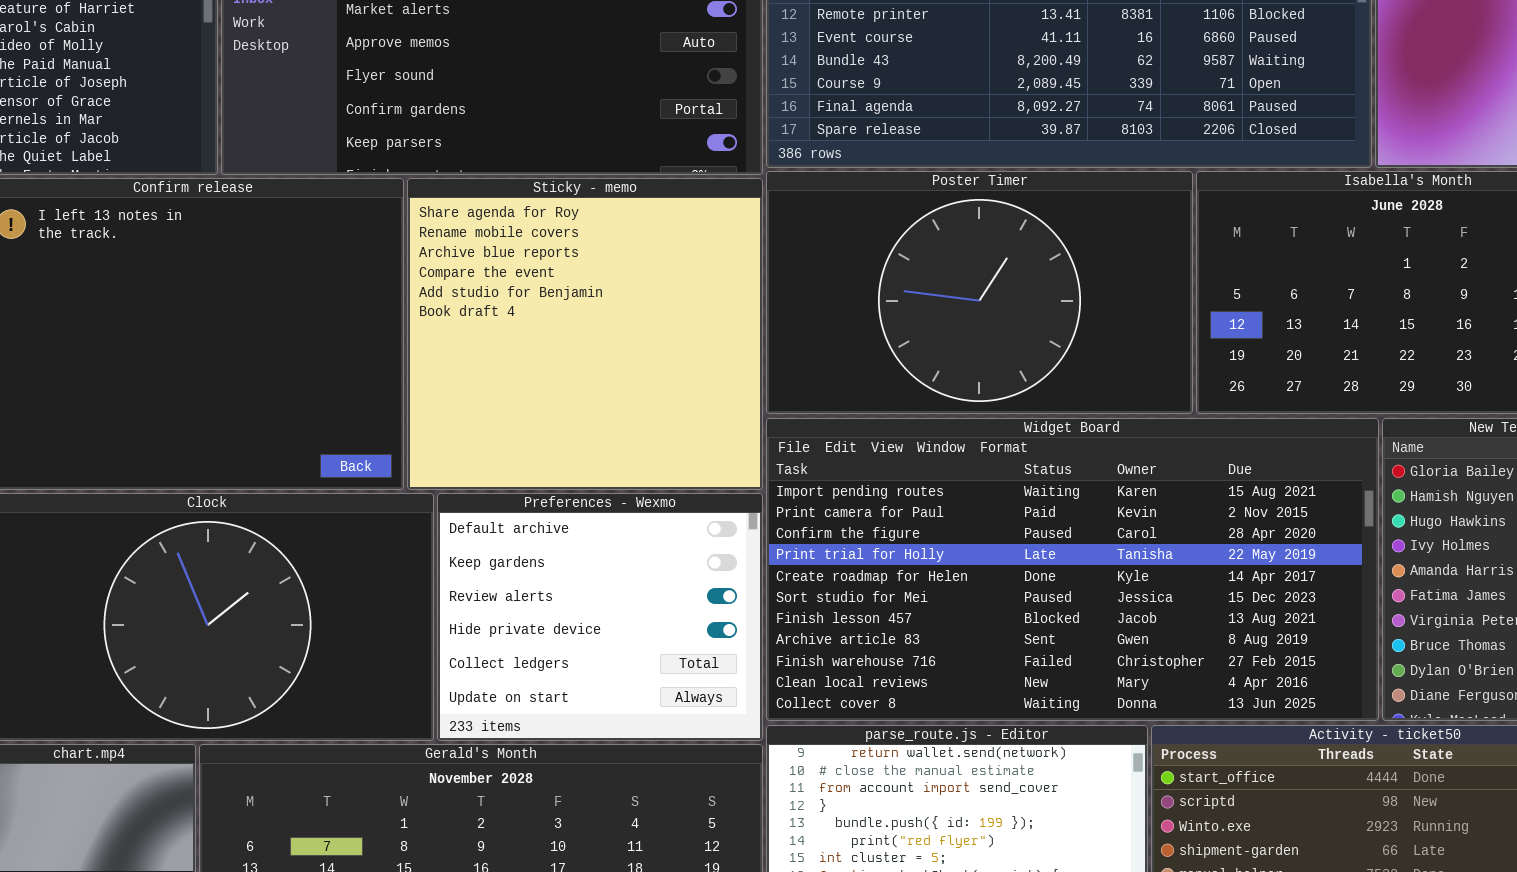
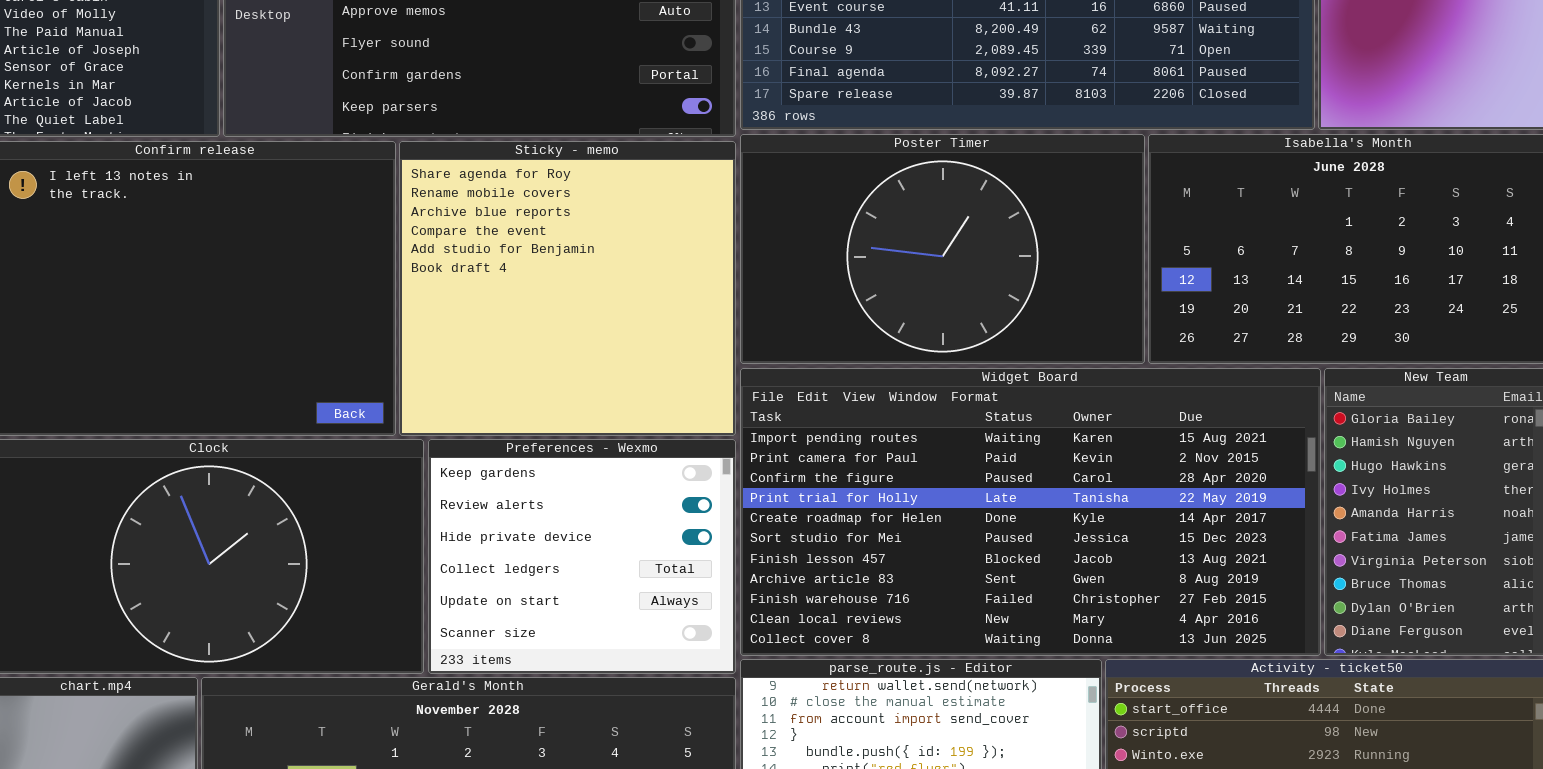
Preferences - Wexmo: [437,493,763,741] -> [428,439,736,674], scrolled down 1 row

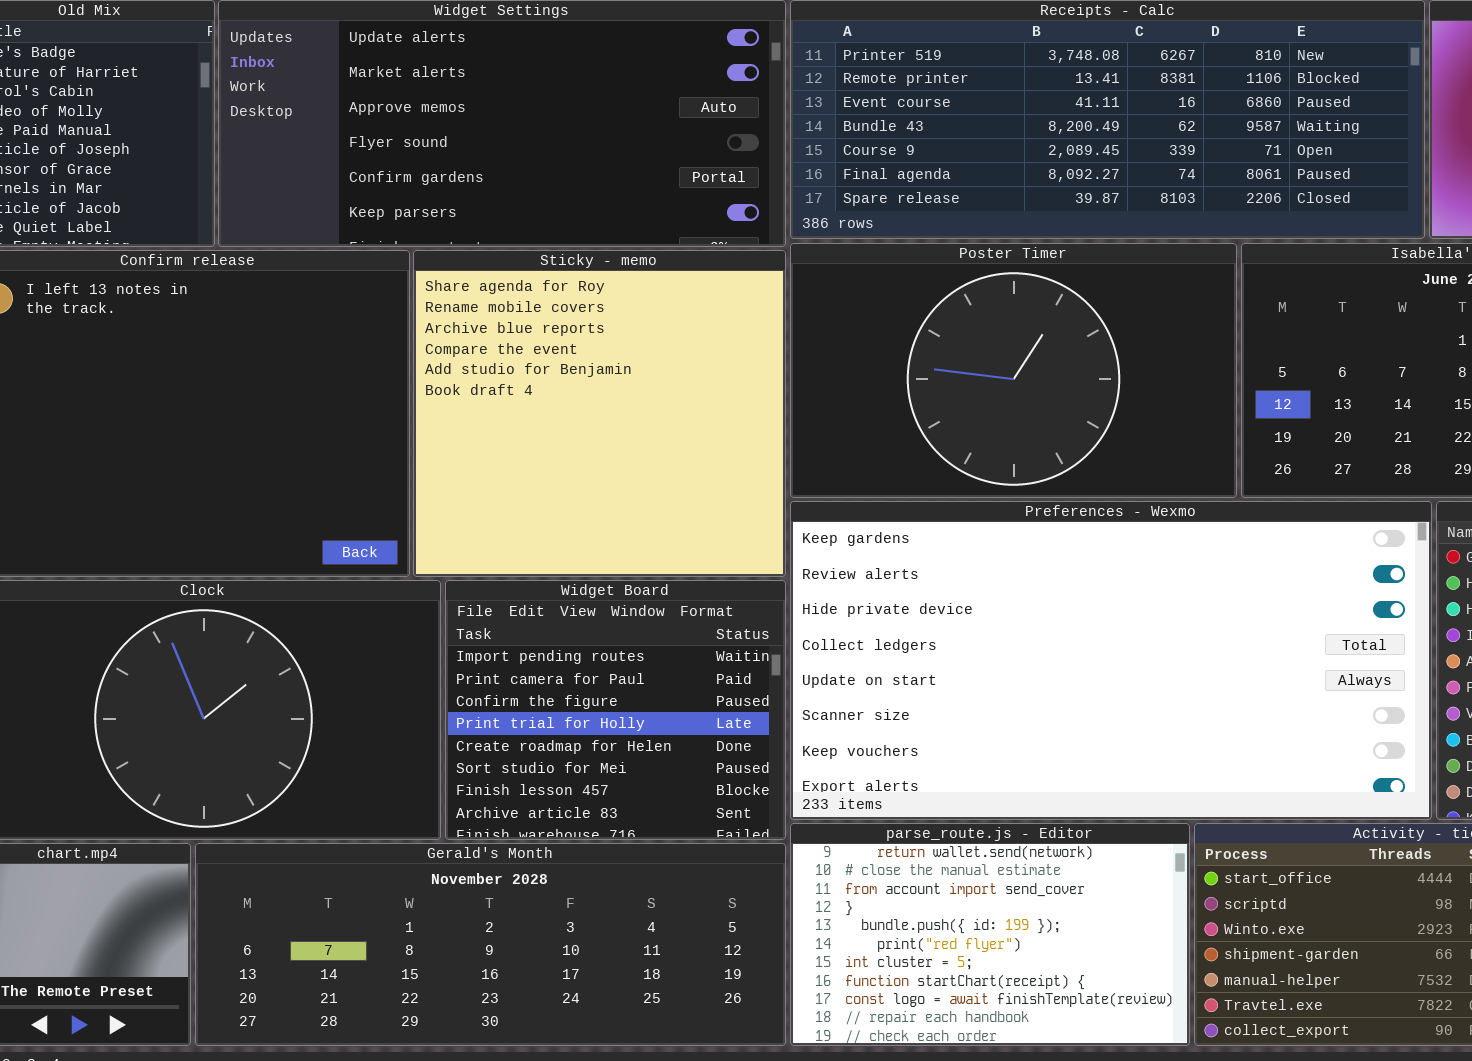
Widget Board: [740,368,1321,656] -> [445,580,786,840], moved, resized
Preferences - Wexmo: [428,439,736,674] -> [790,501,1432,820], moved, resized

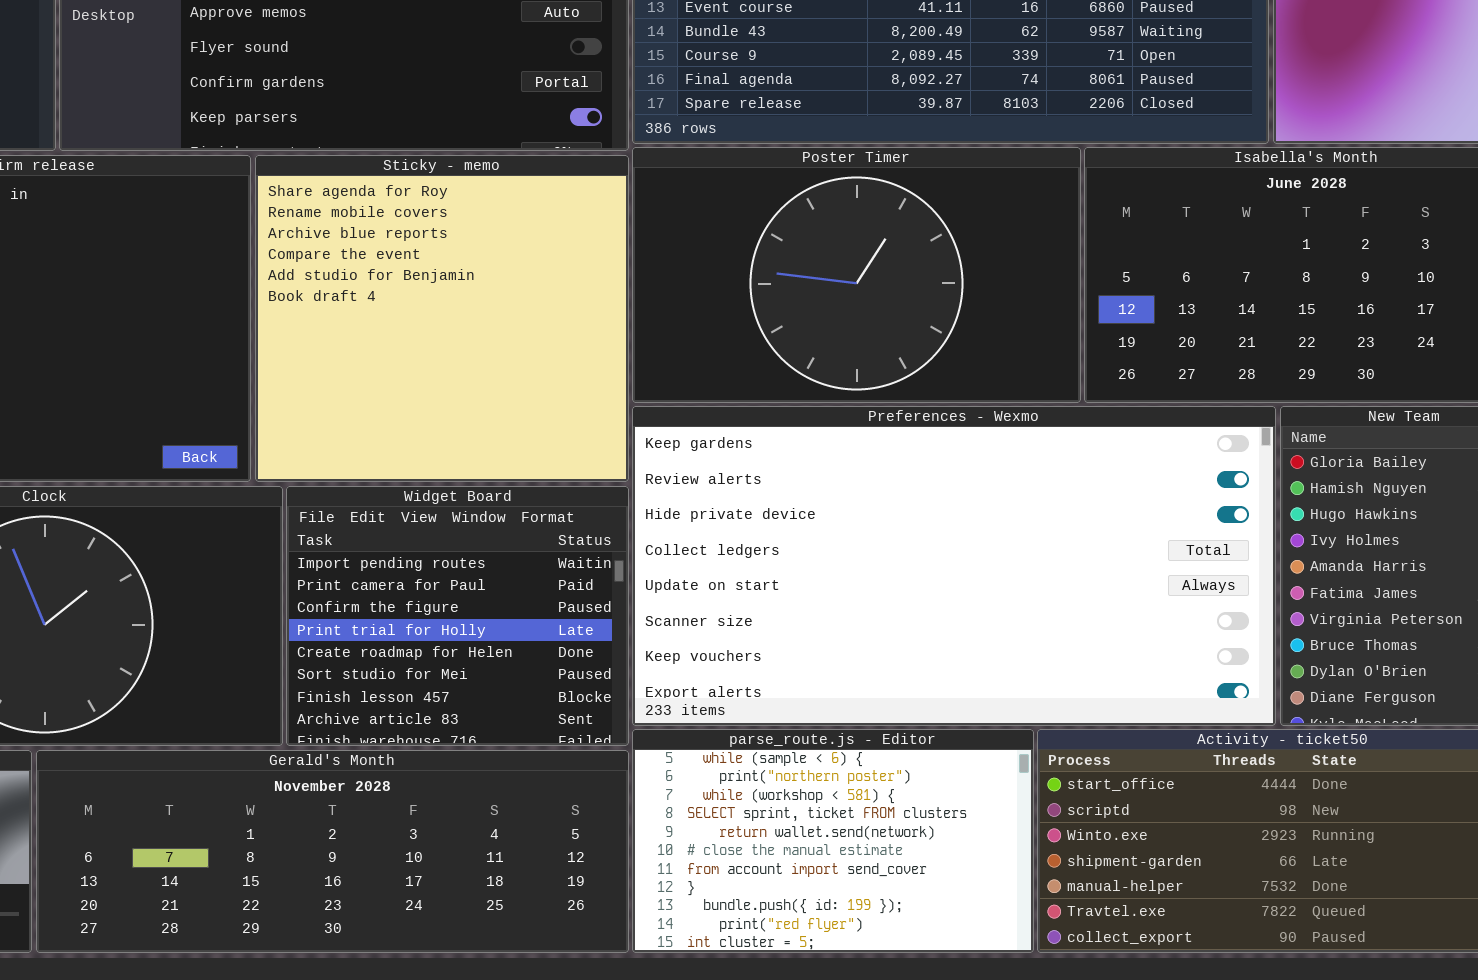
parse_route.js - Editor: [790,823,1190,1046] -> [632,729,1034,953], scrolled up 4 rows

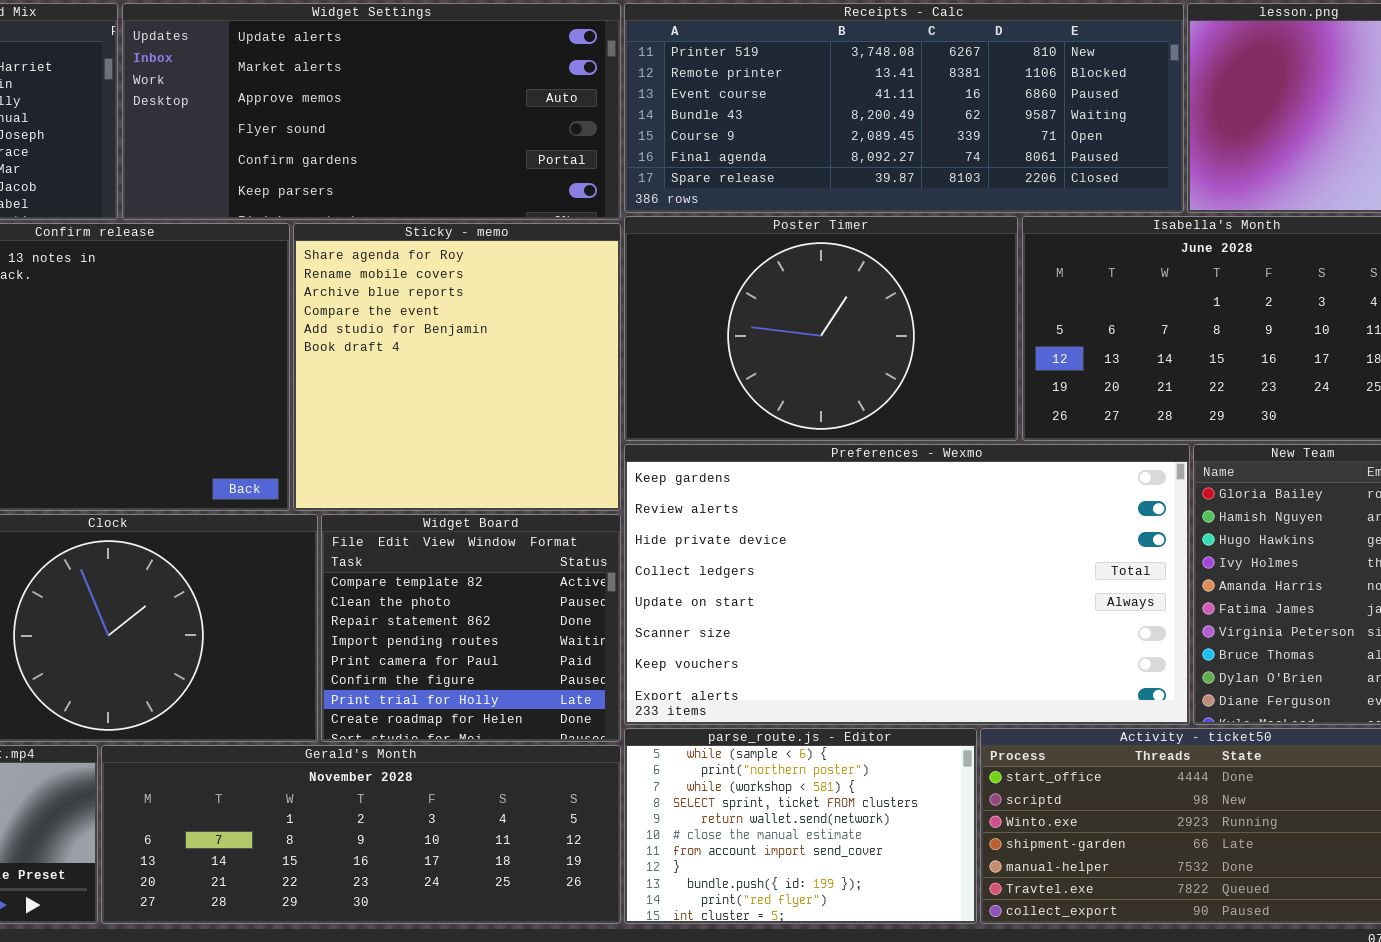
Widget Board: [286,486,629,746] -> [321,514,621,742], scrolled up 3 rows

